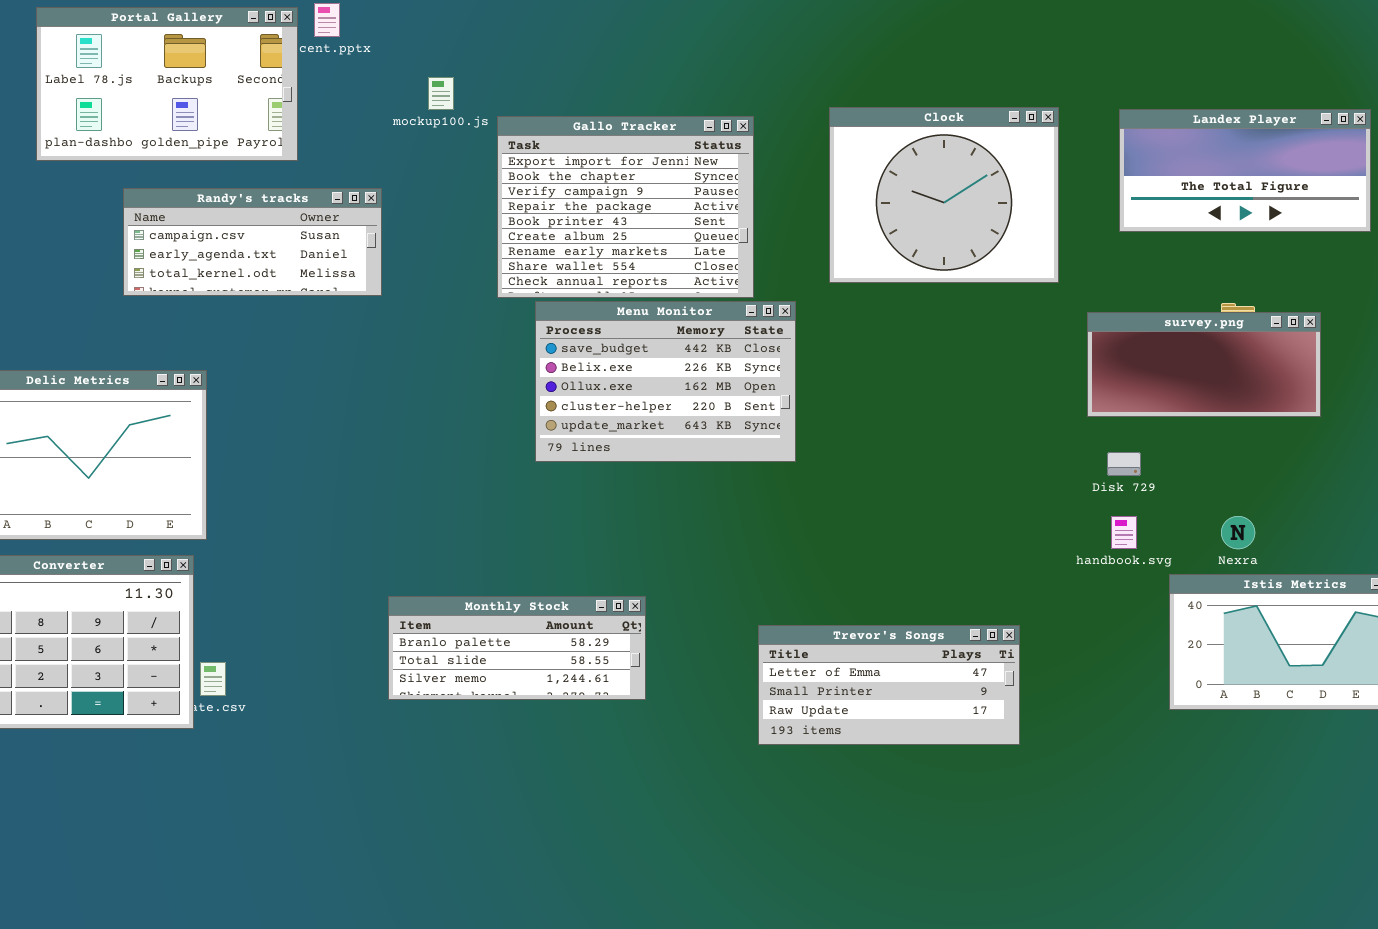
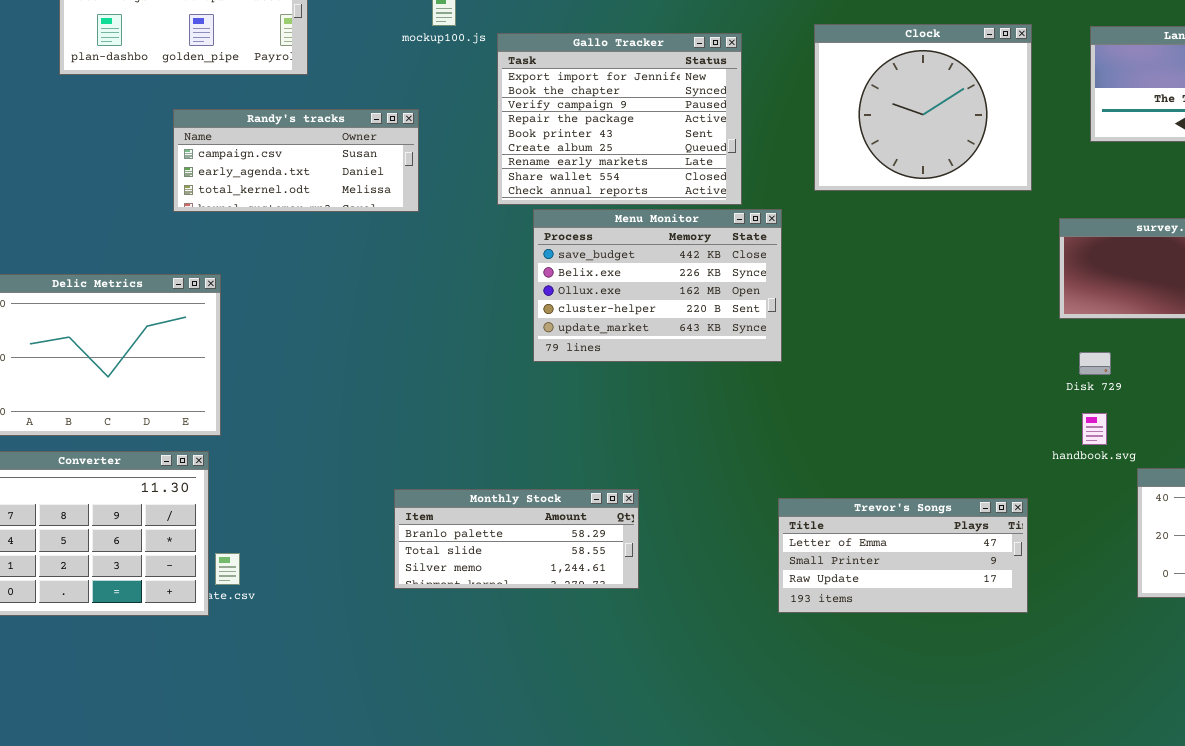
Randy's tracks: [123,188,382,296] -> [173,109,419,212], moved
Trevor's Songs: [758,625,1020,745] -> [778,498,1028,613], moved

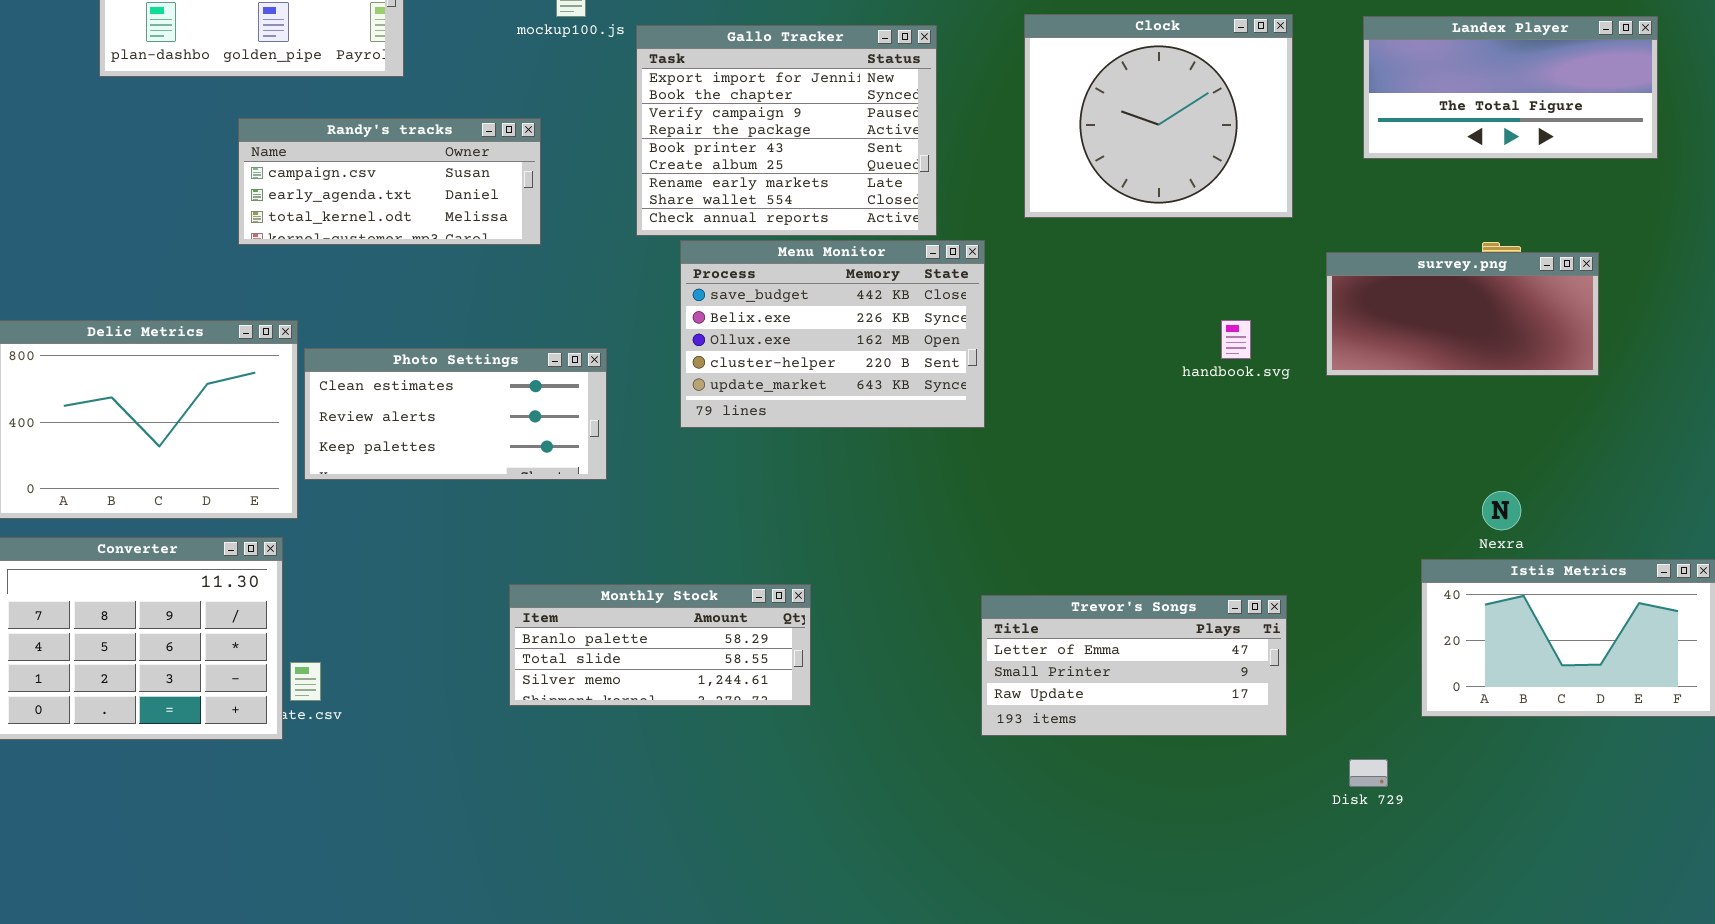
Photo Settings: none -> [304,348,607,480], opened
Disk 729: [1079,352,1111,375] -> [1349,759,1388,787], moved
handbook.svg: [1082,413,1107,445] -> [1221,320,1251,359], moved

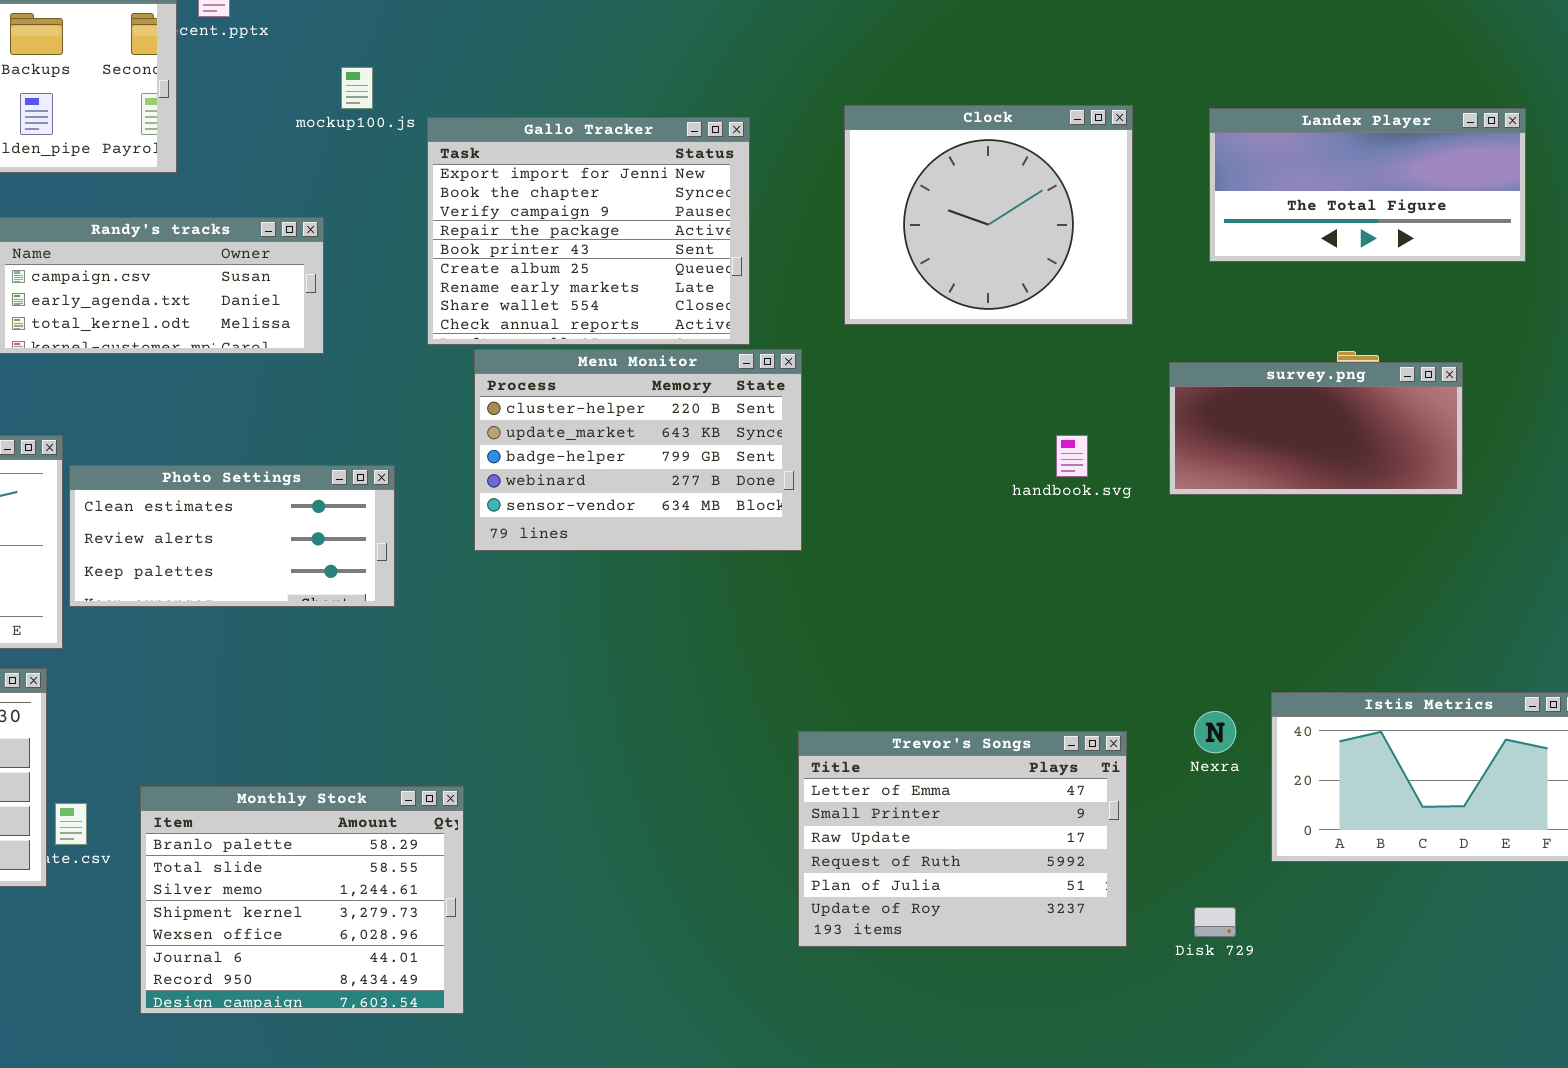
Menu Monitor: [680,240,985,428] -> [474,349,802,551], scrolled down 3 rows
Nexra: [1482,491,1521,530] -> [1194,711,1236,753], moved
Monthly Stock: [509,584,811,706] -> [140,786,464,1014], moved, resized
Trevor's Songs: [981,595,1287,736] -> [798,731,1127,947], resized

